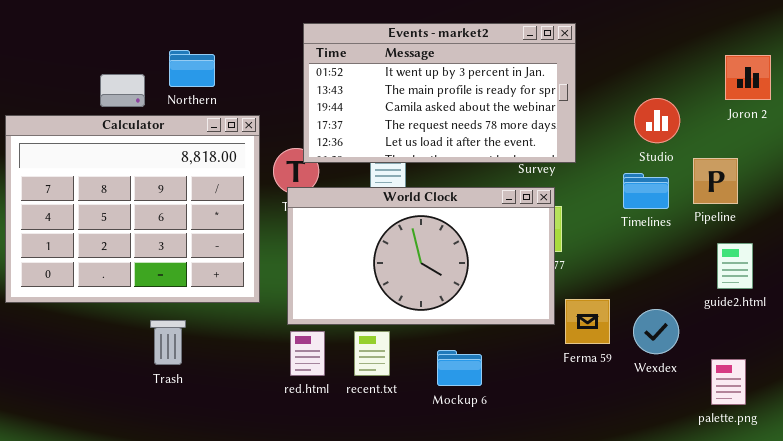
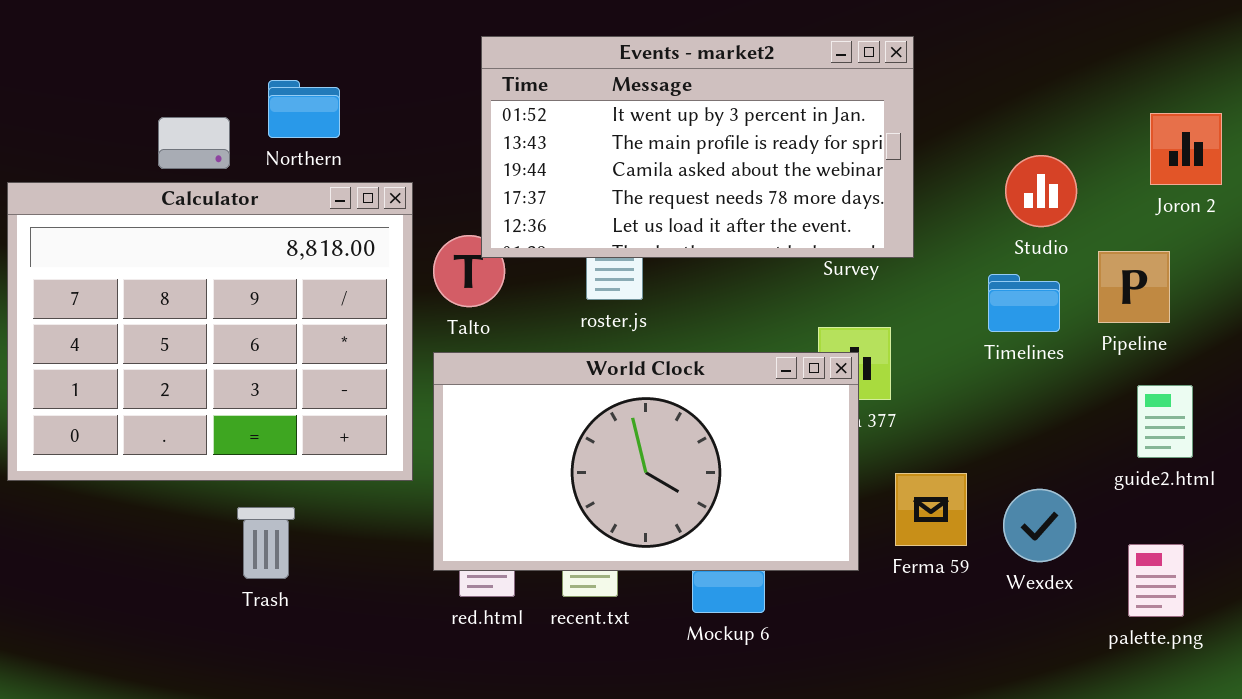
Joron 2: [725,55,771,100] -> [1150,113,1222,185], moved
World Clock: [287,187,555,325] -> [433,352,859,571], moved
palette.png: [711,359,746,405] -> [1128,544,1184,617], moved

